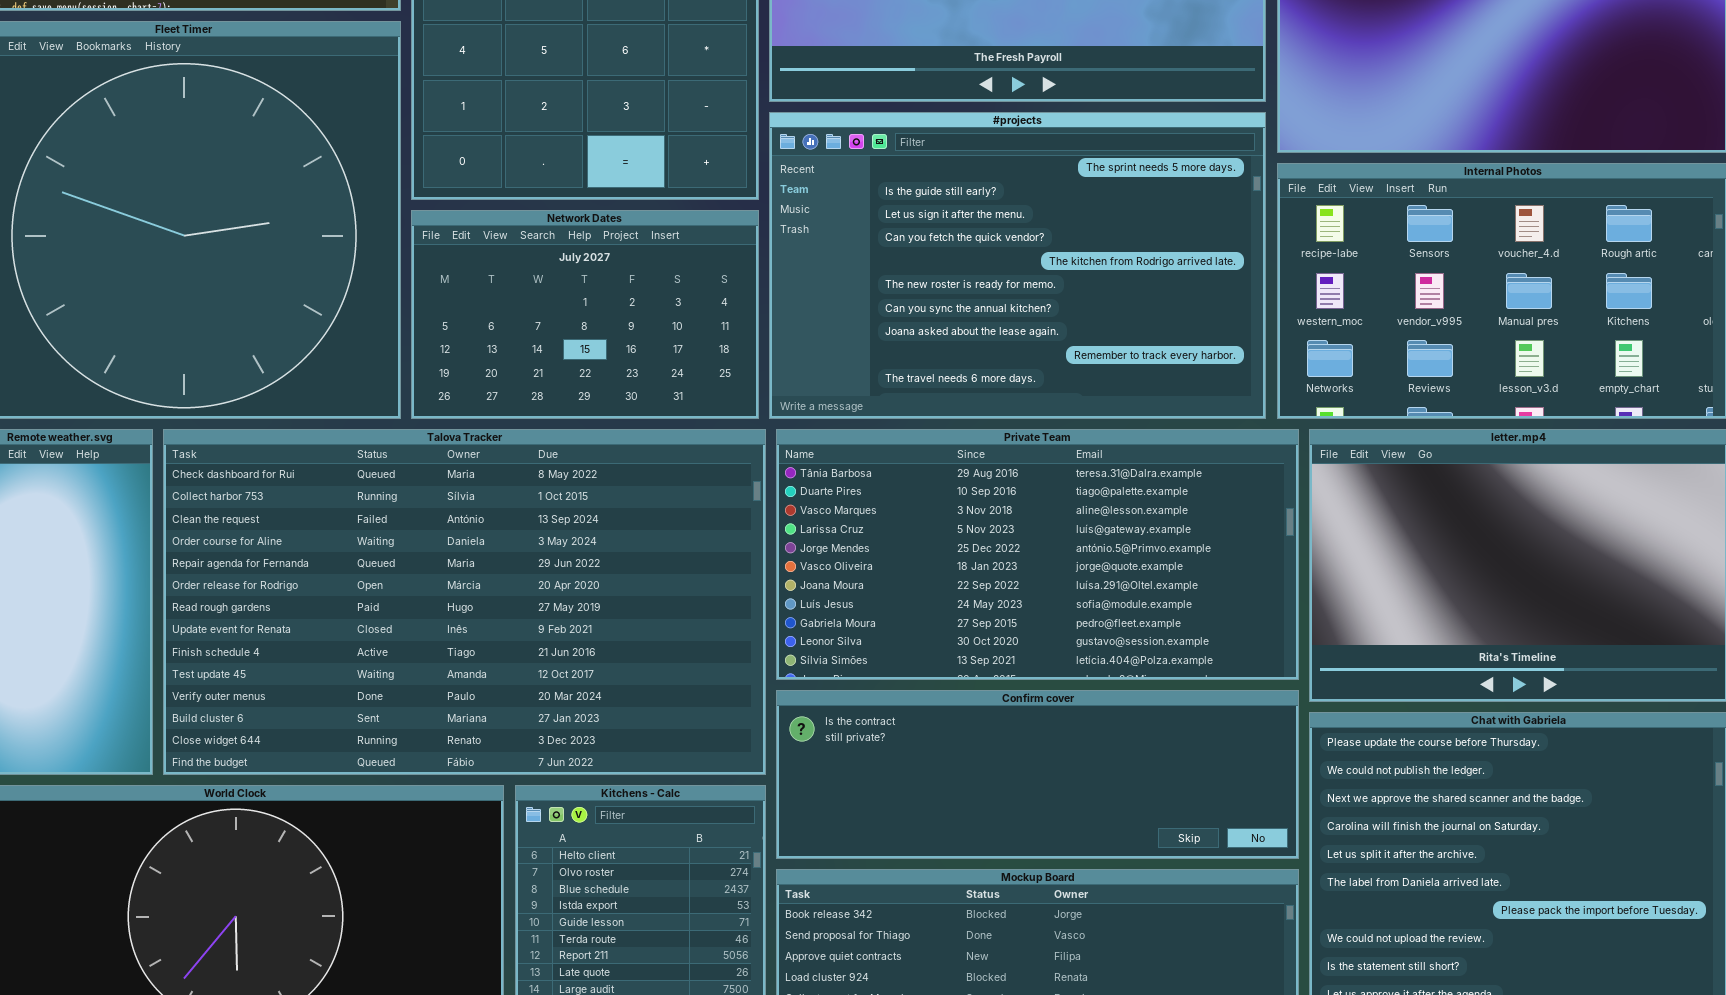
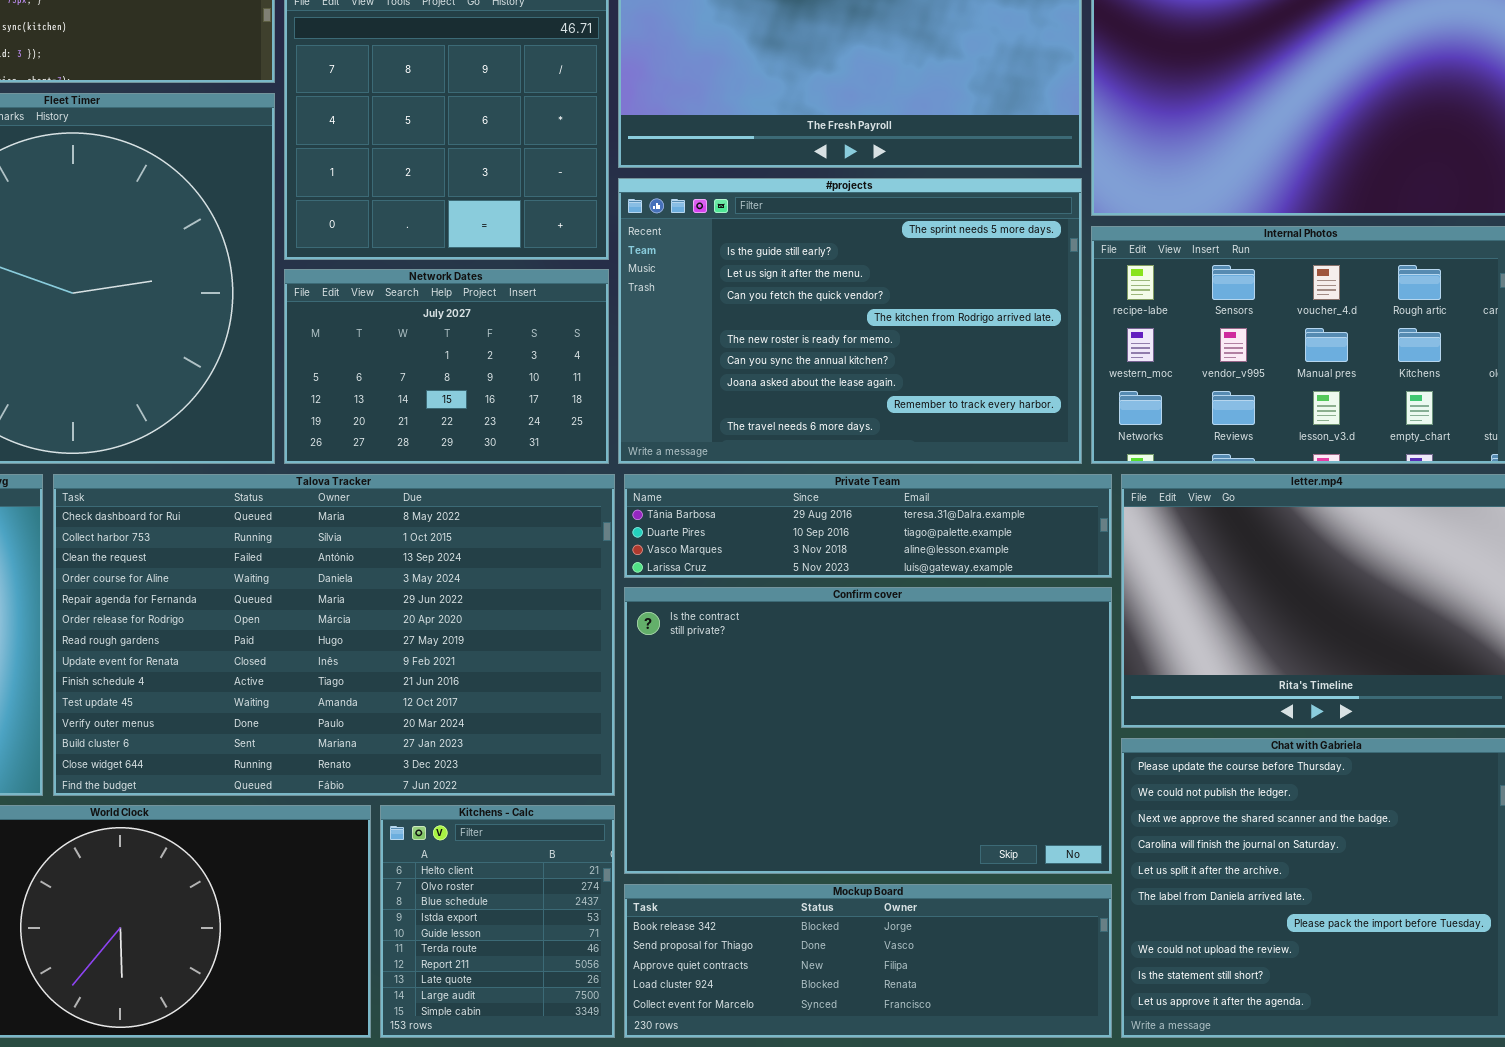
Private Team: [776,429,1299,680] -> [624,474,1112,578], resized
Confirm cover: [776,690,1299,859] -> [624,587,1112,874], resized

